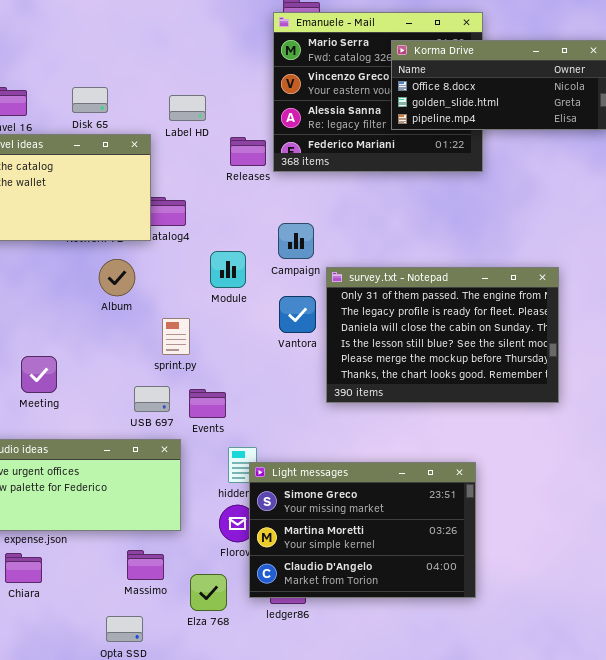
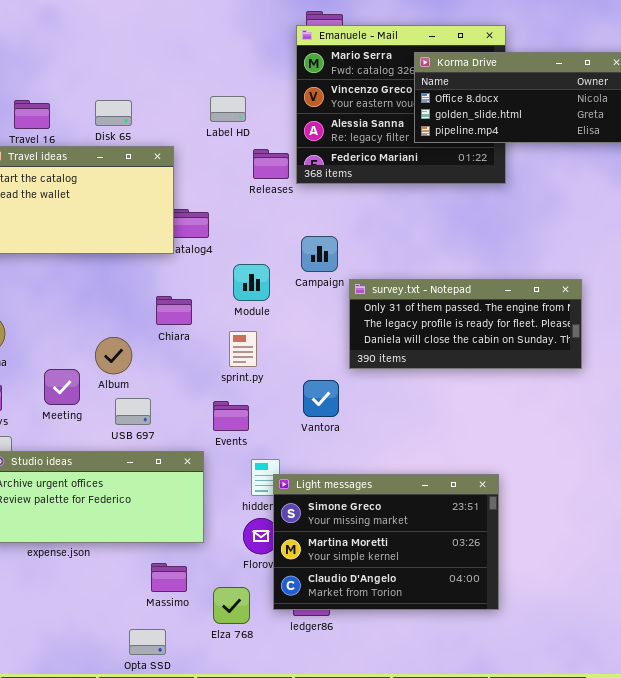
Label HD: [169,95,206,121] -> [210,96,246,122], moved
Album: [99,259,135,296] -> [95,337,132,374], moved
survey.txt - Notepad: [326,267,559,403] -> [349,279,582,369], resized
Vantora: [279,296,316,333] -> [303,380,339,417], moved
sprint.py: [162,318,190,355] -> [229,331,257,367], moved
USB 697: [134,386,170,412] -> [115,398,151,425], moved
Chiara: [5,553,42,583] -> [156,296,192,325], moved

